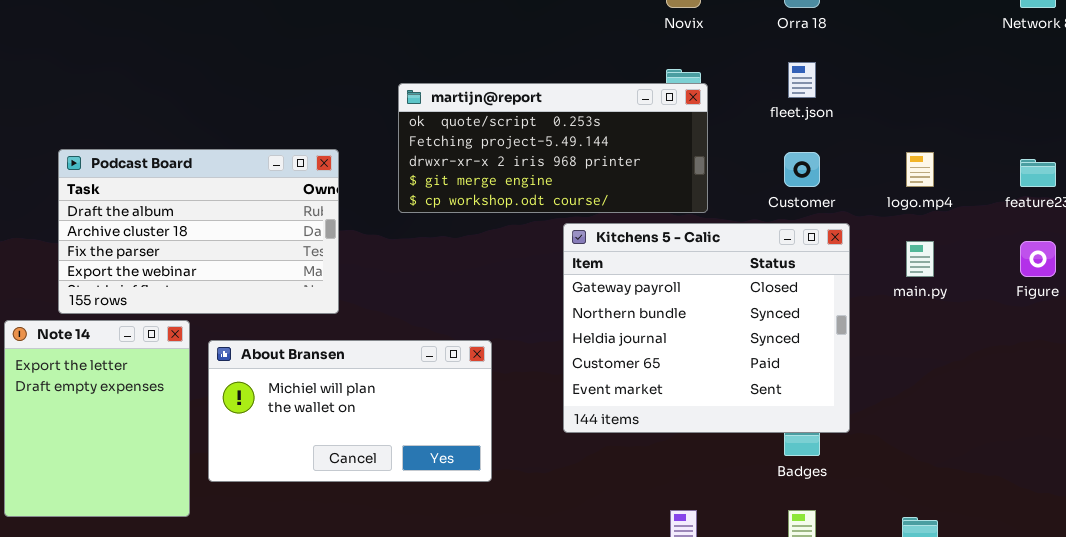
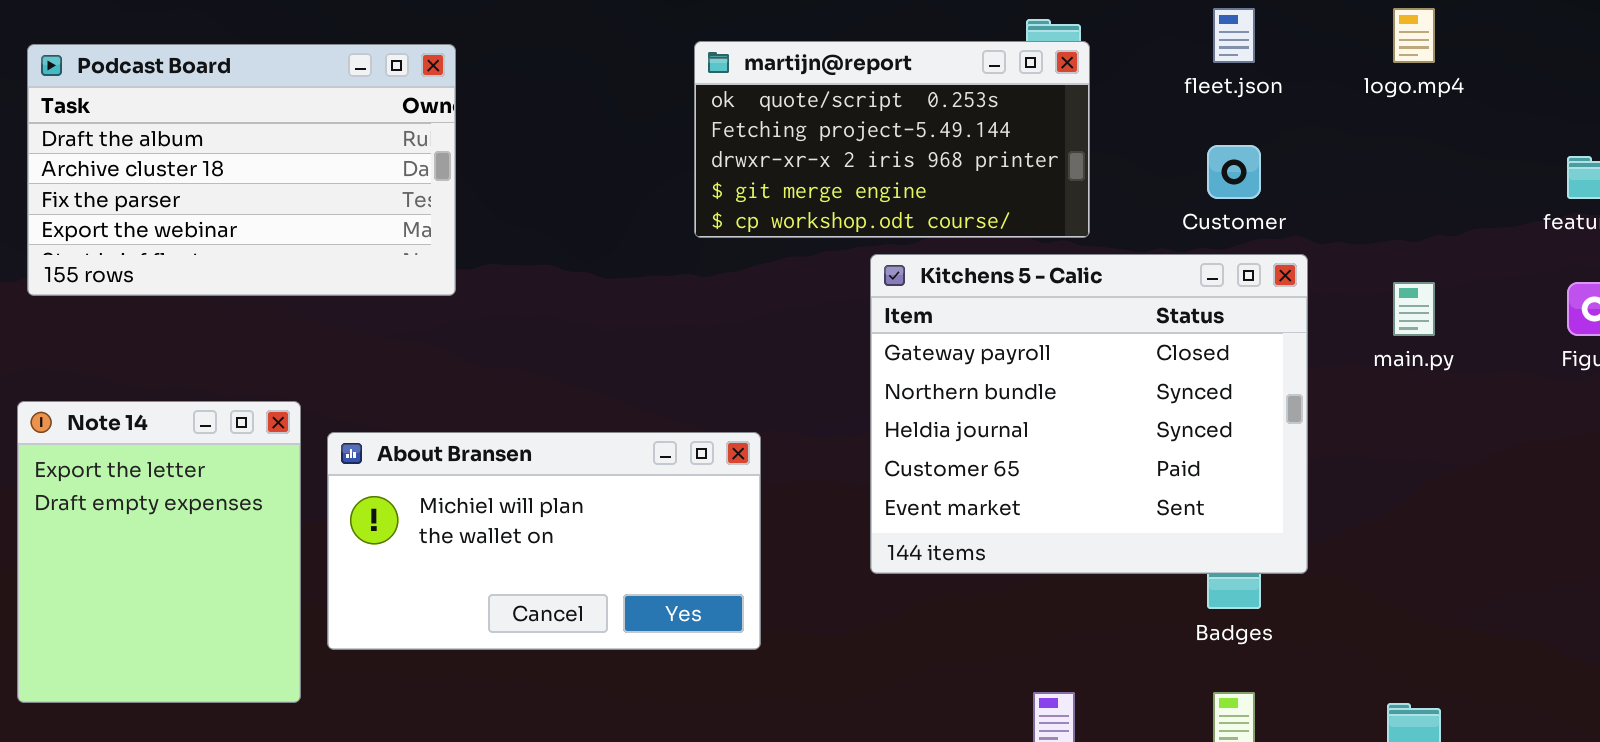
martijn@report: [398,83,708,213] -> [694,41,1090,238], resized
Podcast Board: [58,149,339,314] -> [27,44,456,296], moved
logo.mp4: [906,152,934,187] -> [1393,8,1435,63], moved

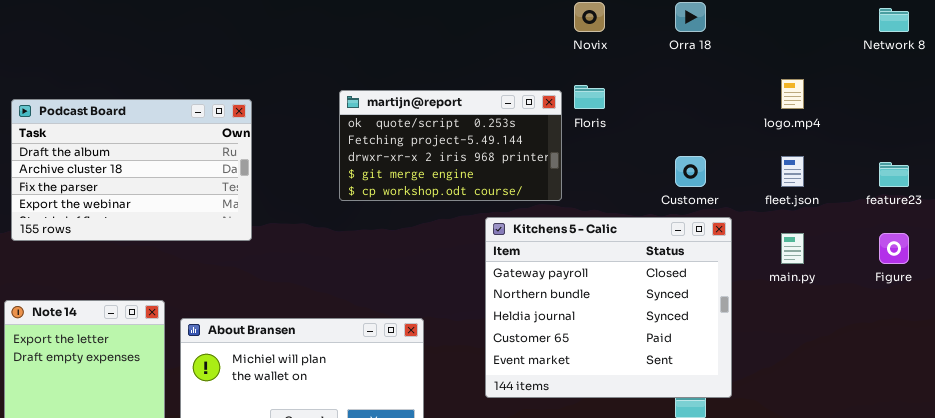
fleet.json: [1213,8,1255,63] -> [781,156,804,187], moved
martijn@report: [694,41,1090,238] -> [339,90,562,201], moved

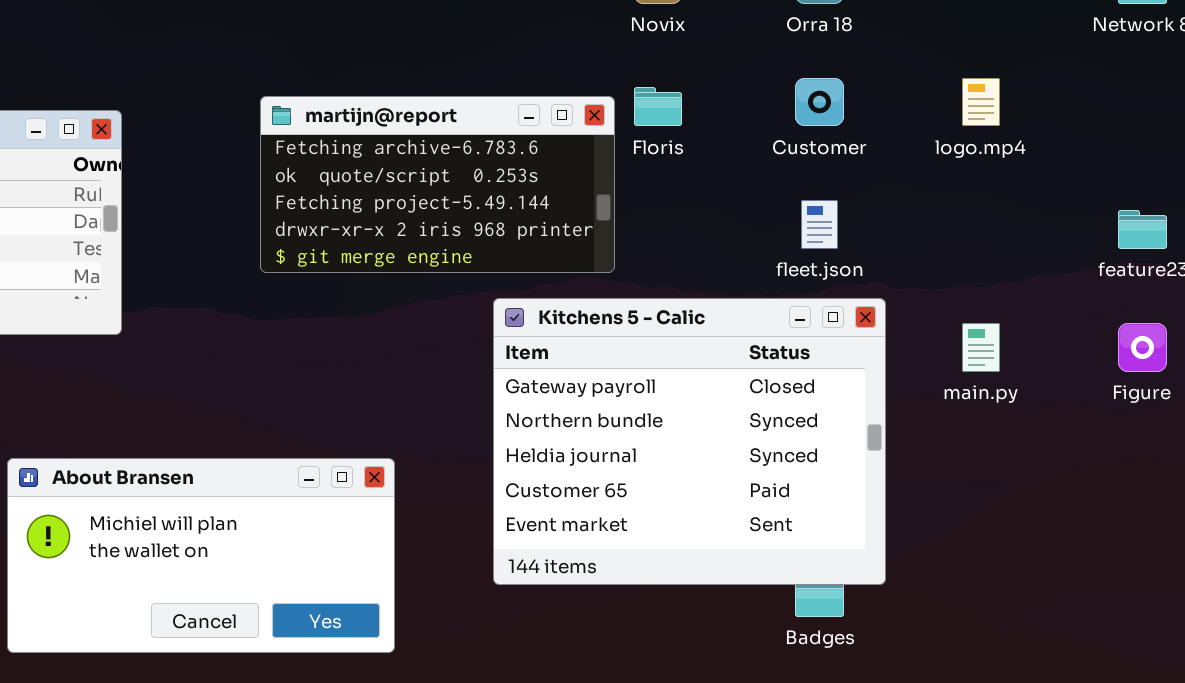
martijn@report: [339,90,562,201] -> [260,96,615,273], scrolled up 1 row
Customer: [675,156,706,187] -> [795,78,844,126], moved
fleet.json: [781,156,804,187] -> [801,200,838,249], moved

